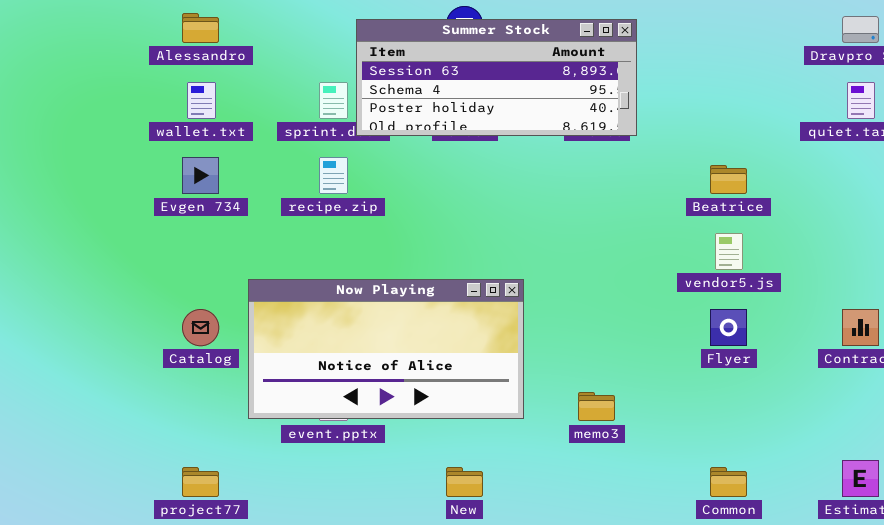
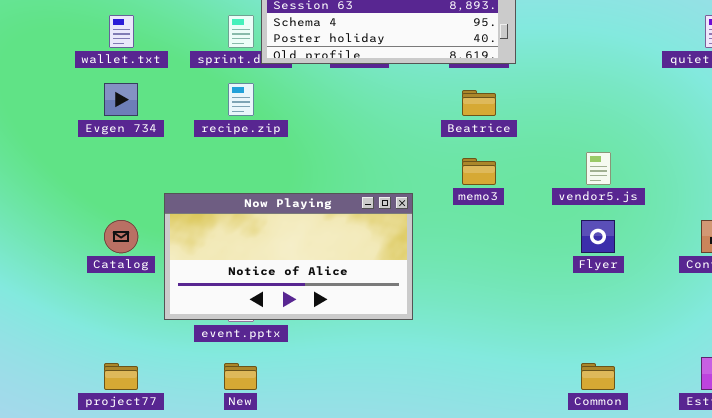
Beatrice: [710,165,747,194] -> [462,90,496,116], moved
memo3: [578,392,615,421] -> [462,158,496,185], moved
New: [446,467,483,497] -> [224,363,257,390], moved

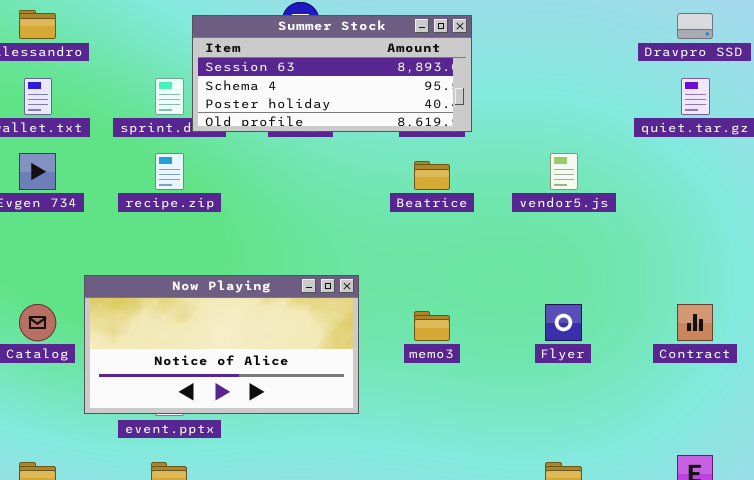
vendor5.js: [586,152,611,185] -> [550,153,578,190], moved
memo3: [462,158,496,185] -> [414,311,450,341], moved

